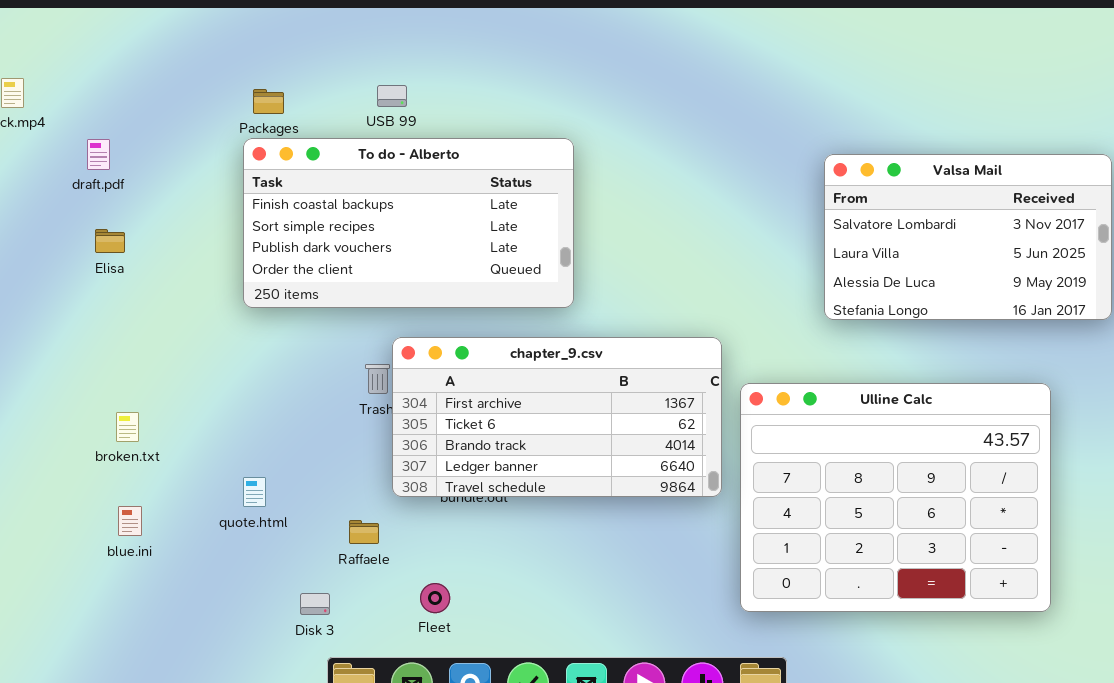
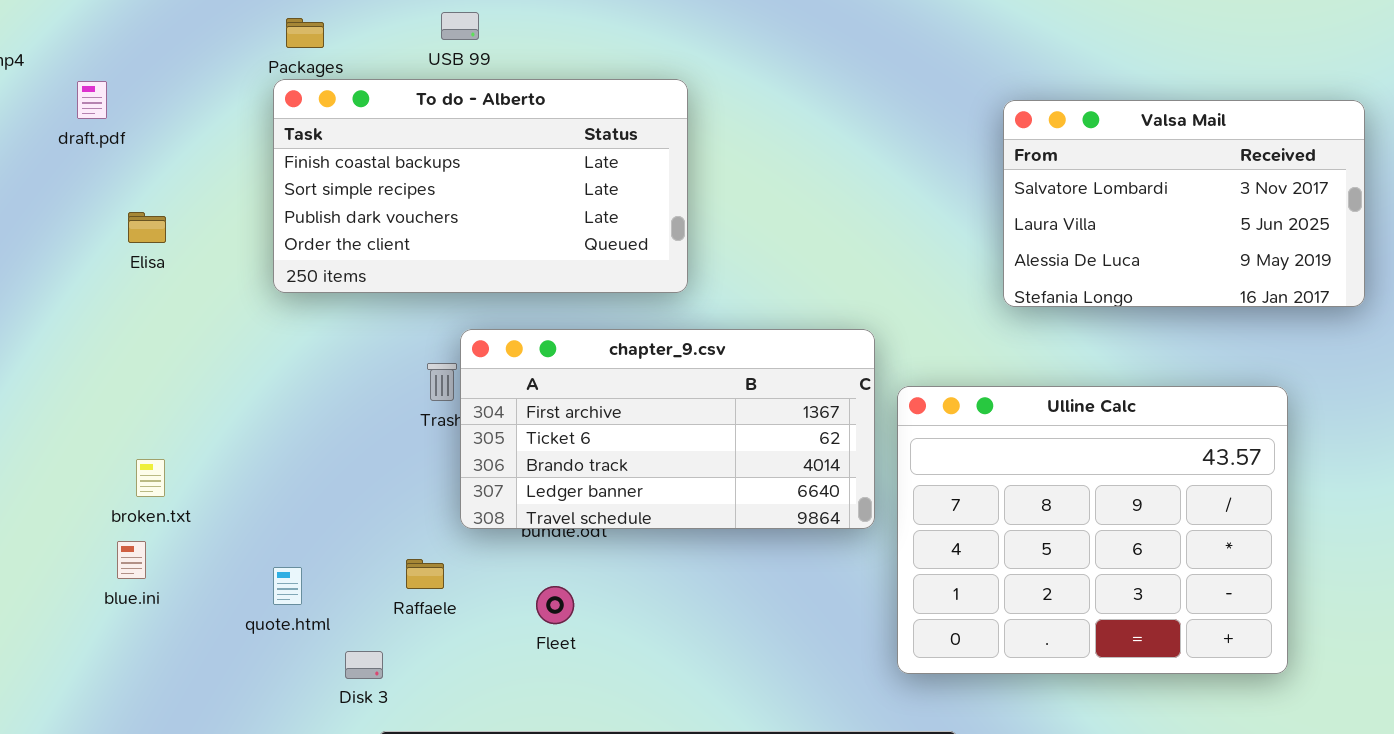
Elisa: [95,229,125,253] -> [128,212,166,243], moved
broken.txt: [116,412,139,442] -> [136,459,165,497], moved
quote.html: [243,477,266,507] -> [273,567,302,605], moved
Fleet: [420,583,450,613] -> [536,586,574,624], moved

